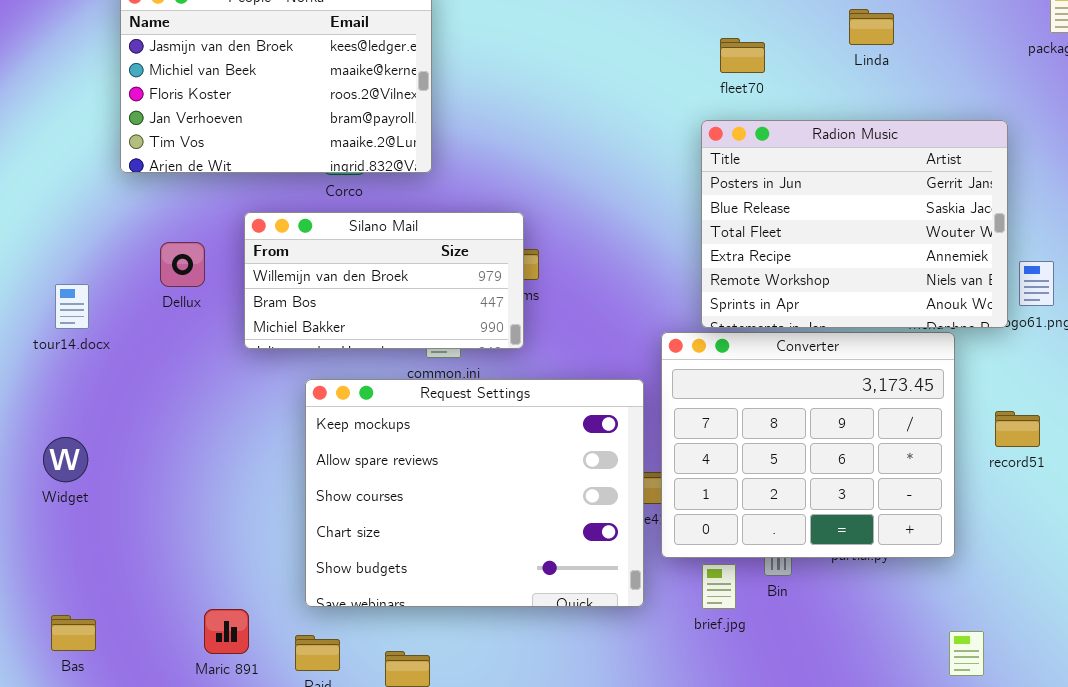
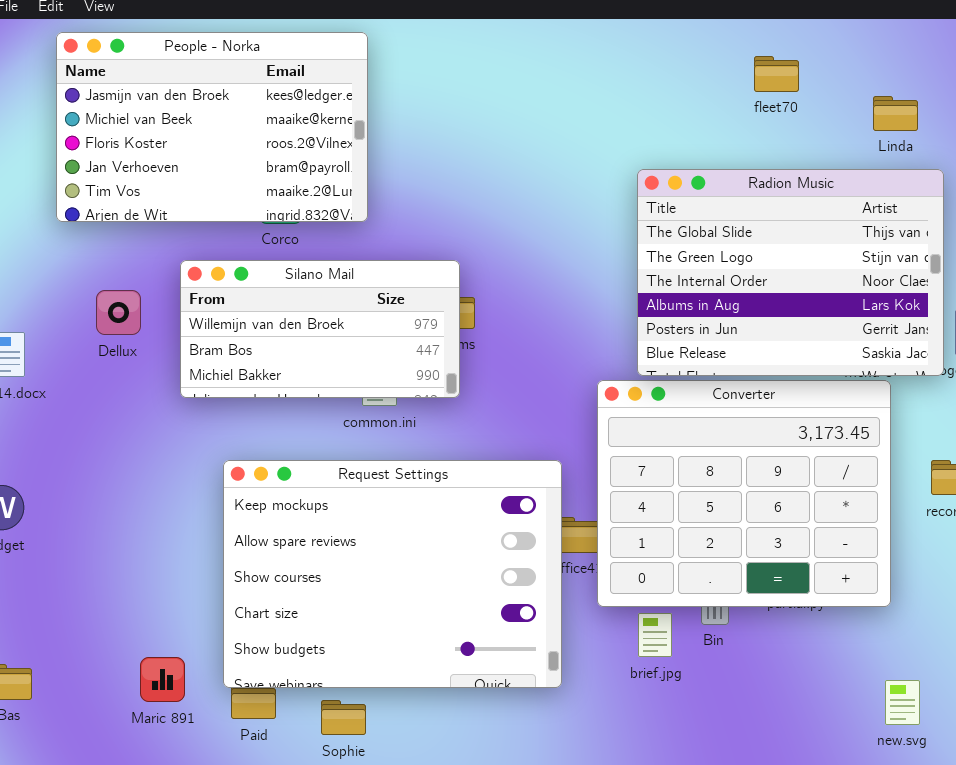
Linda: [849,9,894,45] -> [873,96,918,131], moved
fleet70: [720,38,765,73] -> [754,56,799,92], moved
Radion Music: [701,120,1008,328] -> [637,169,944,376], scrolled up 4 rows
Request Settings: [305,379,644,607] -> [223,460,562,688], moved

